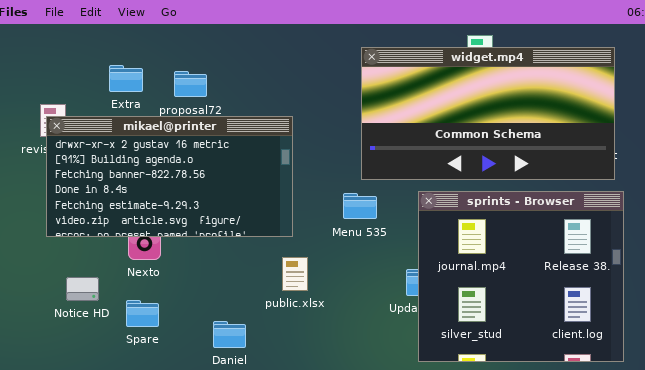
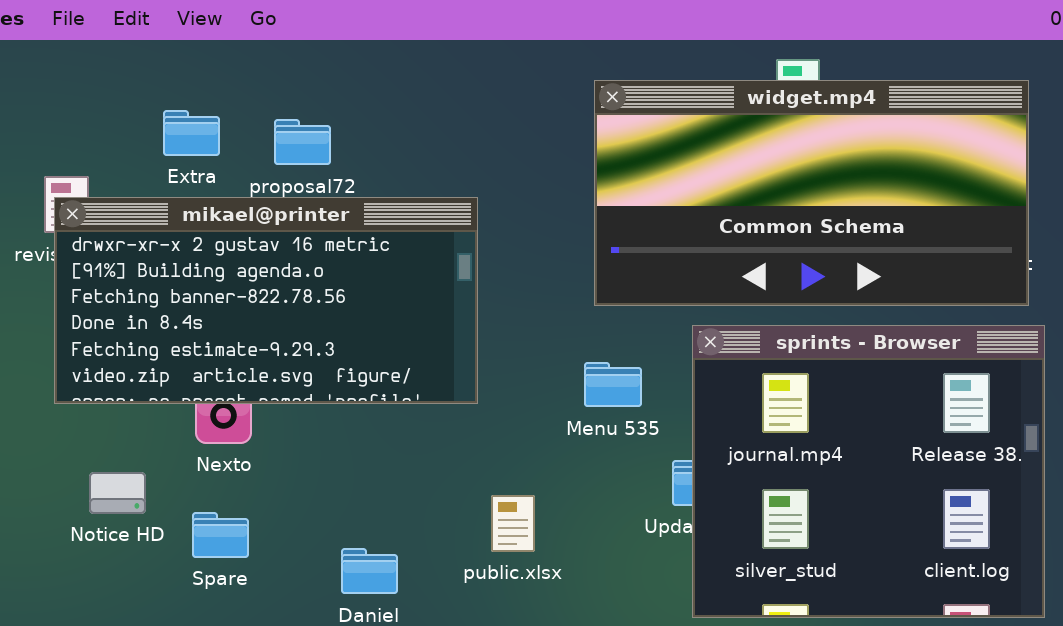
Menu 535: [343,193,377,219] -> [584,362,642,407], moved
public.xlsx: [282,257,308,291] -> [491,495,535,552], moved

